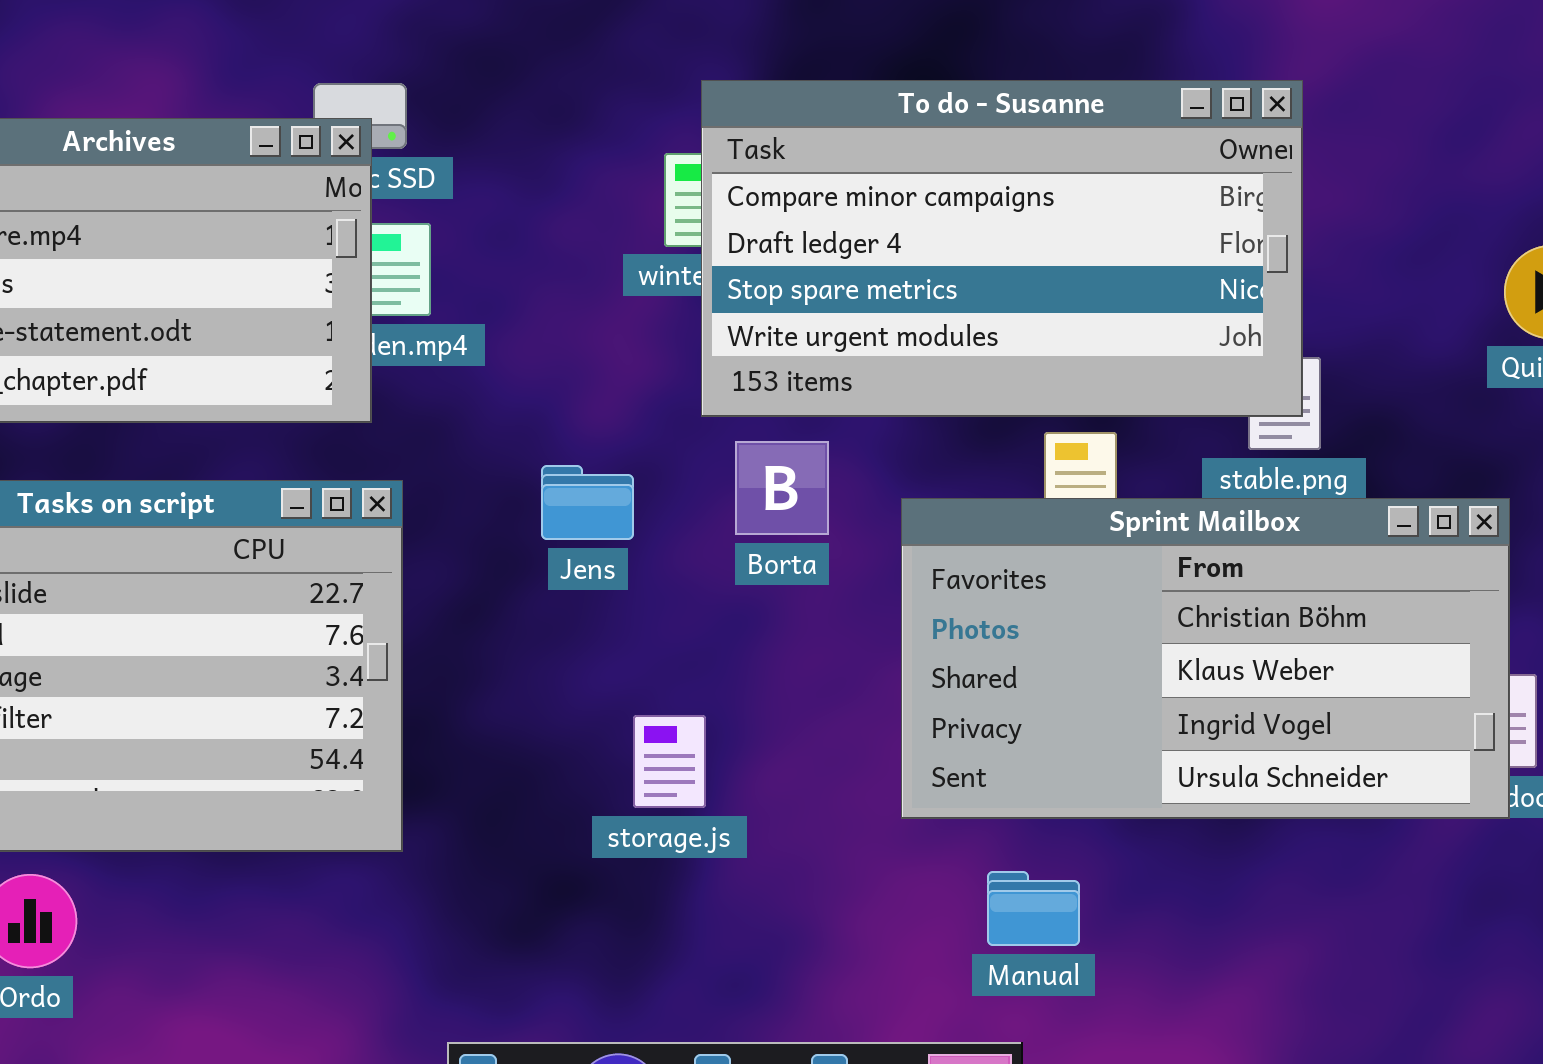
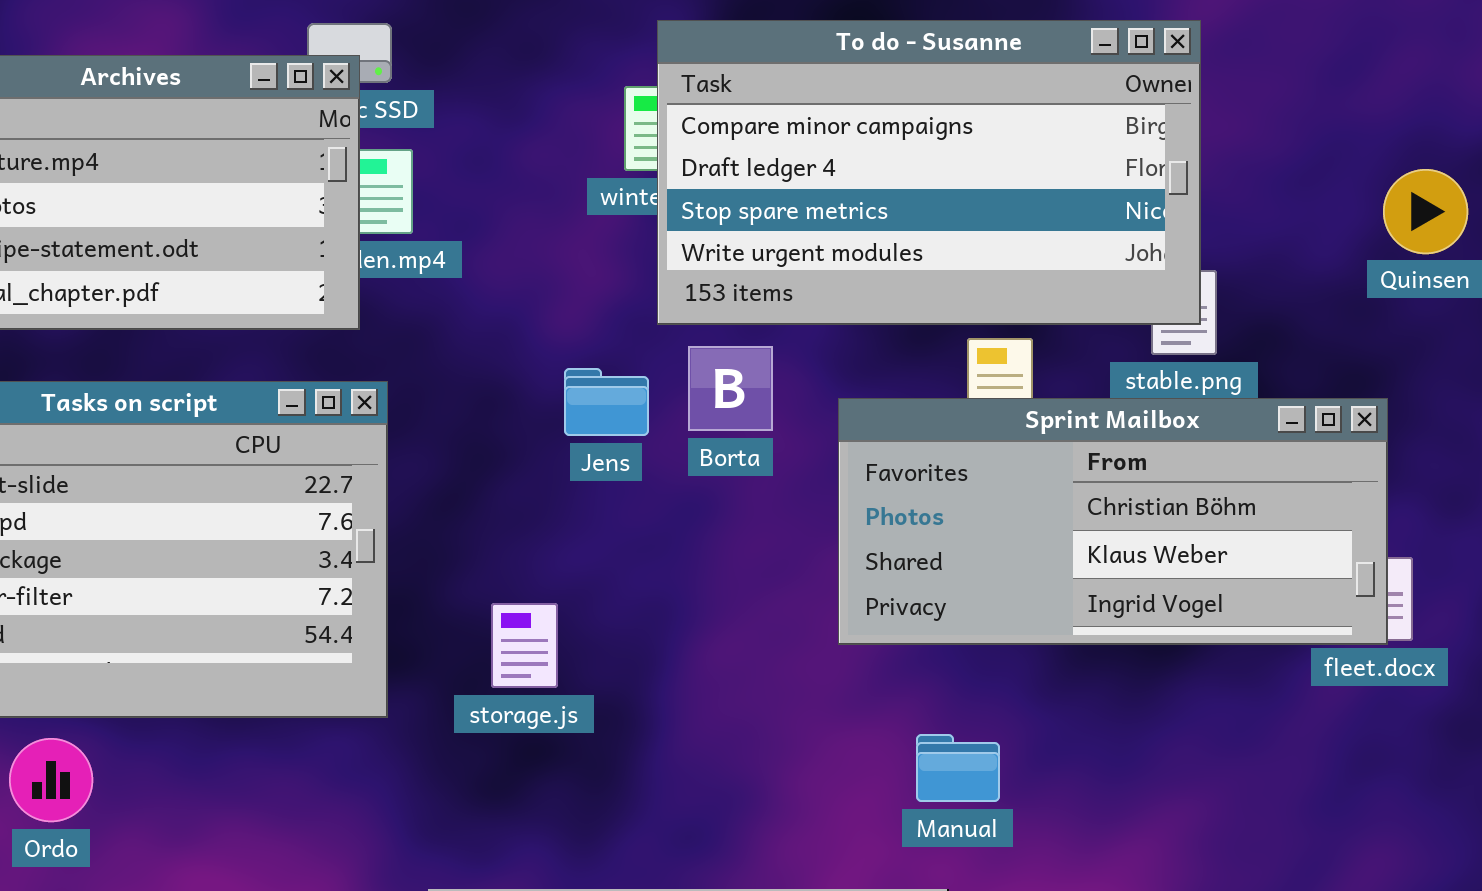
Jens: [541,465,634,540] -> [564,368,649,436], moved
Sprint Mailbox: [901,498,1510,819] -> [838,398,1388,645], resized
storage.js: [633,715,706,808] -> [491,603,558,688], moved

